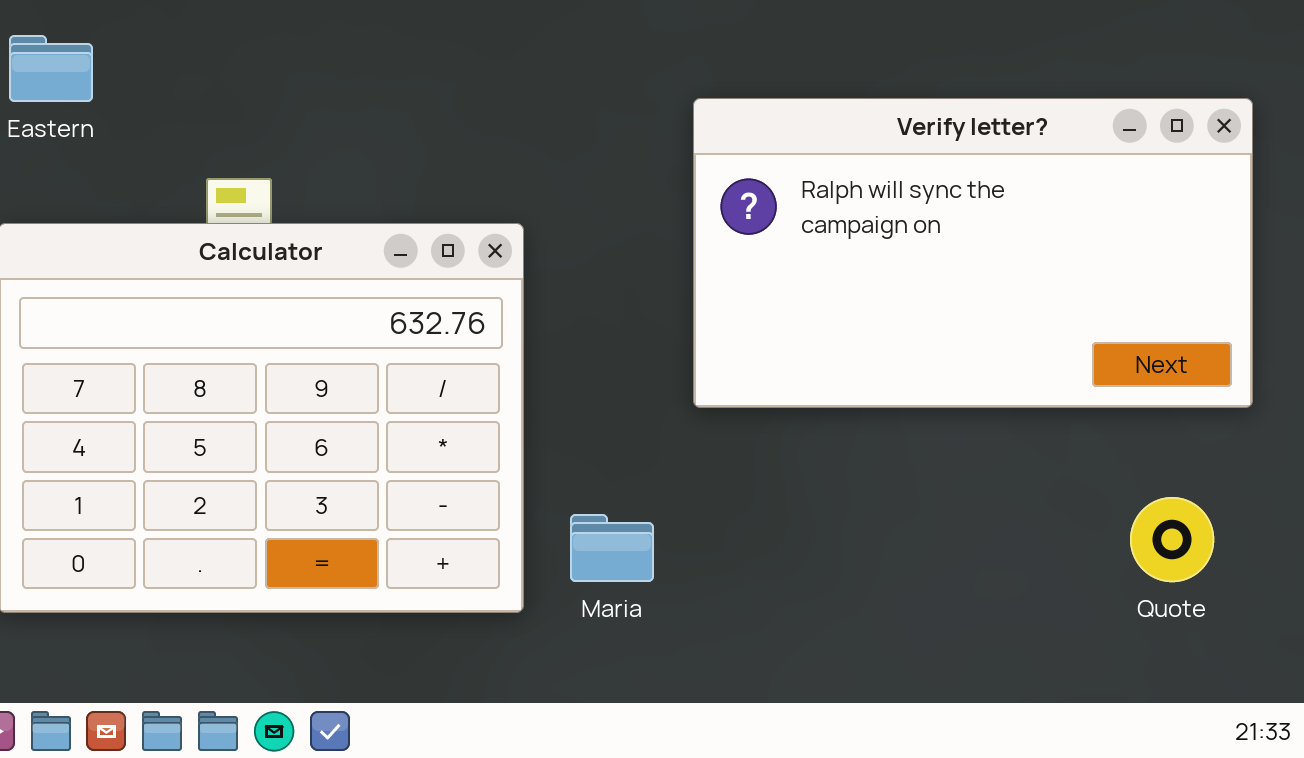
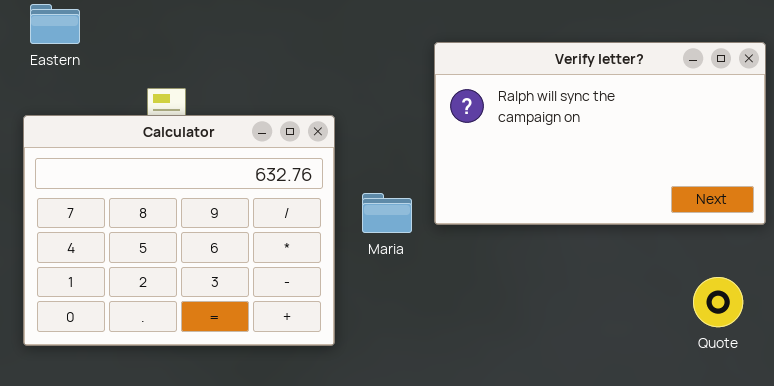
Maria: [570,514,654,582] -> [362,193,412,233], moved

